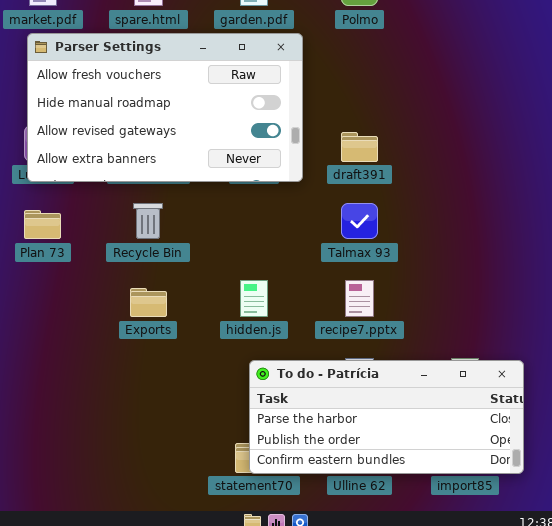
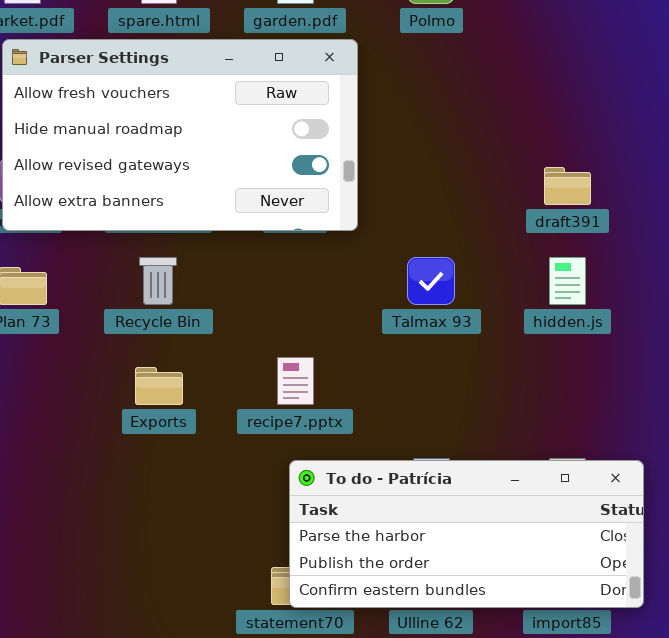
draft391: [341,132,378,162] -> [544,167,591,205], moved
hidden.js: [240,280,268,317] -> [549,257,586,305], moved
recipe7.pptx: [345,280,374,317] -> [277,357,314,405], moved

